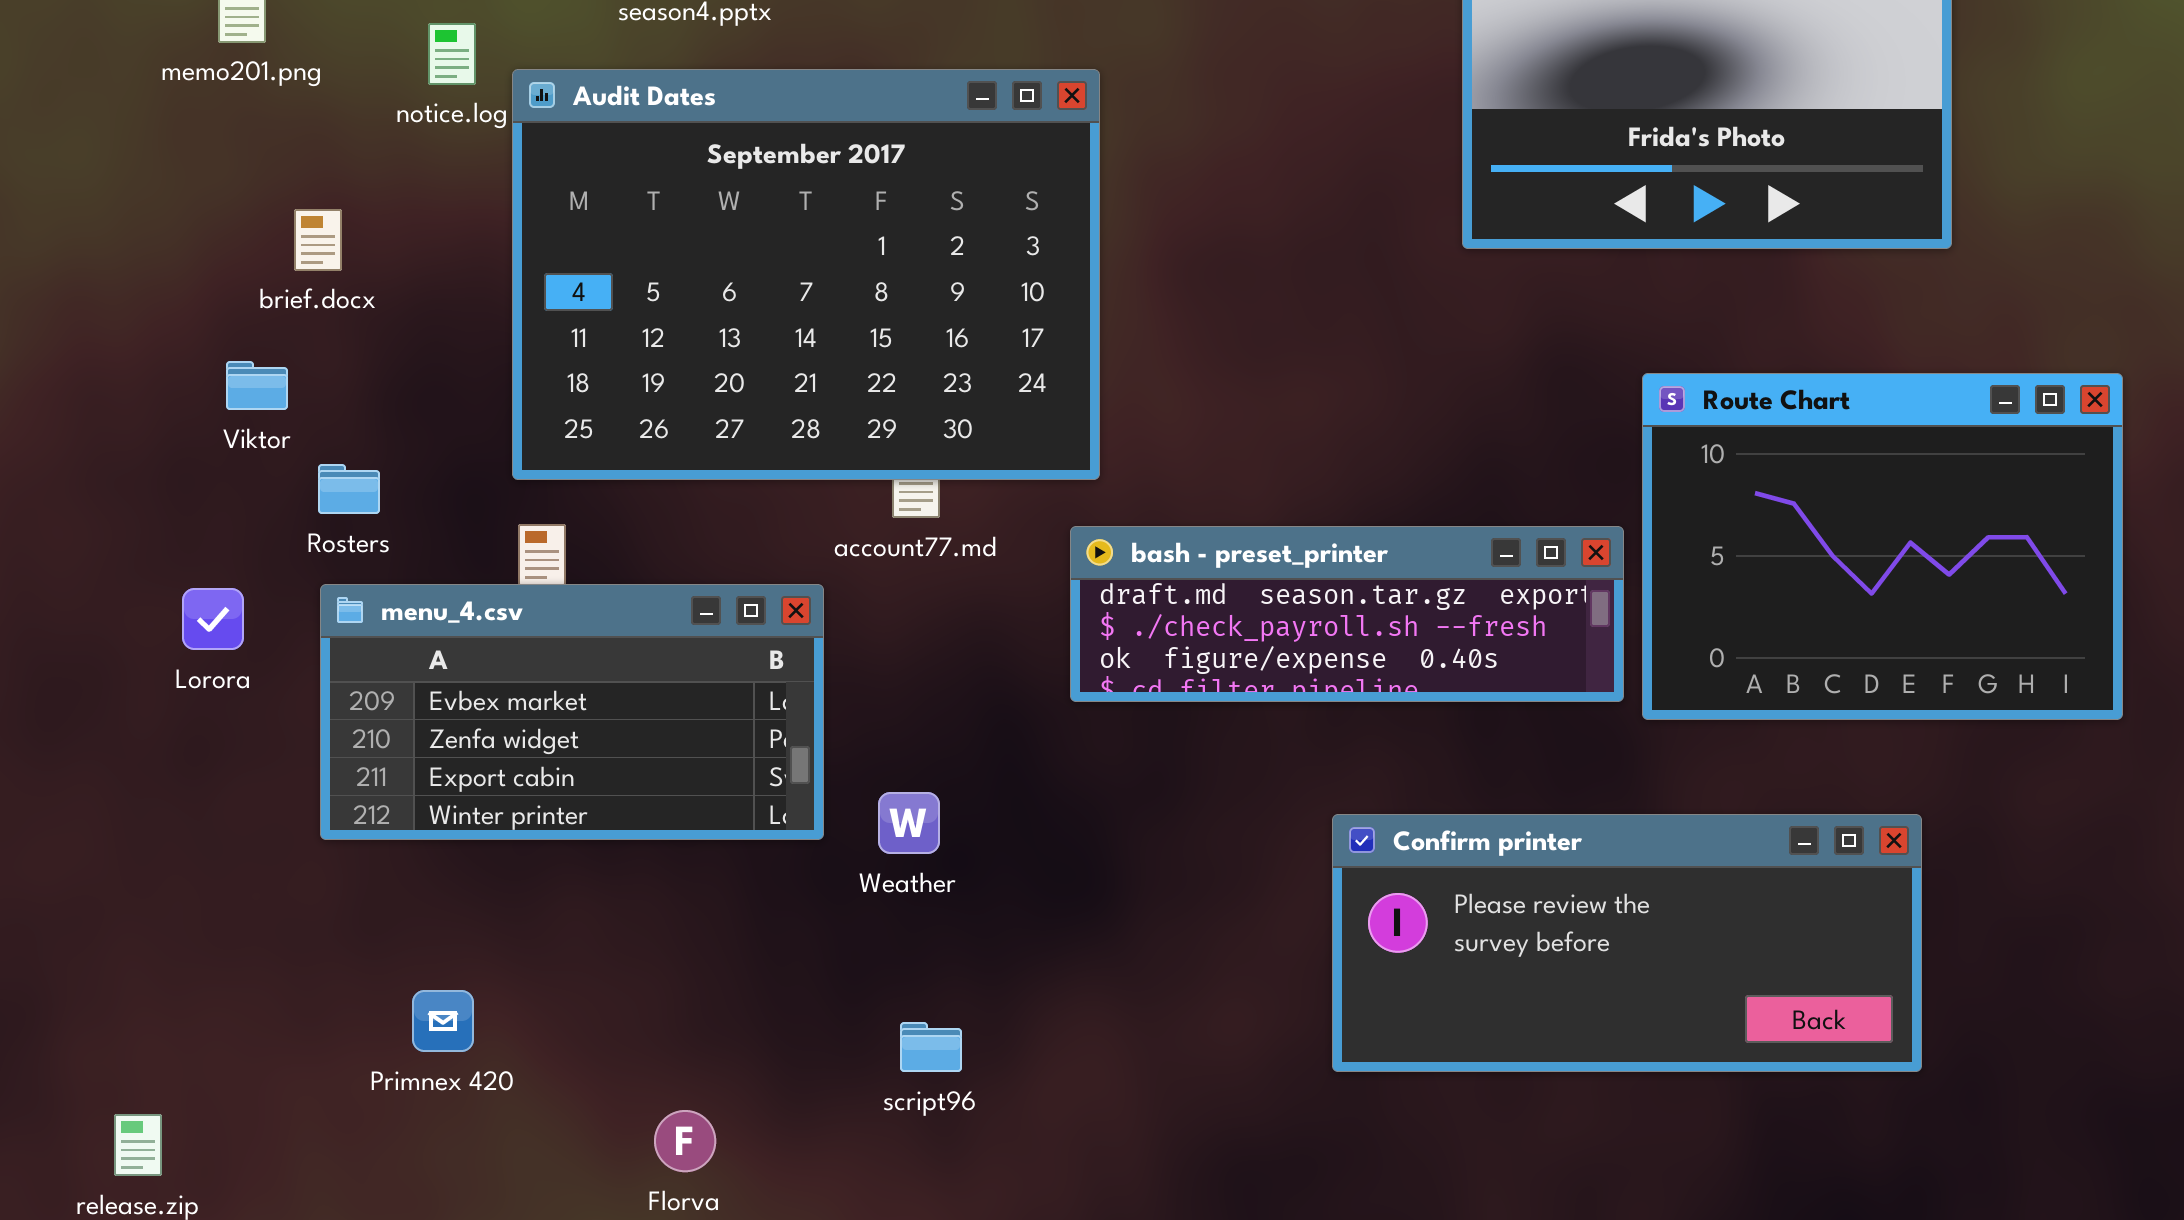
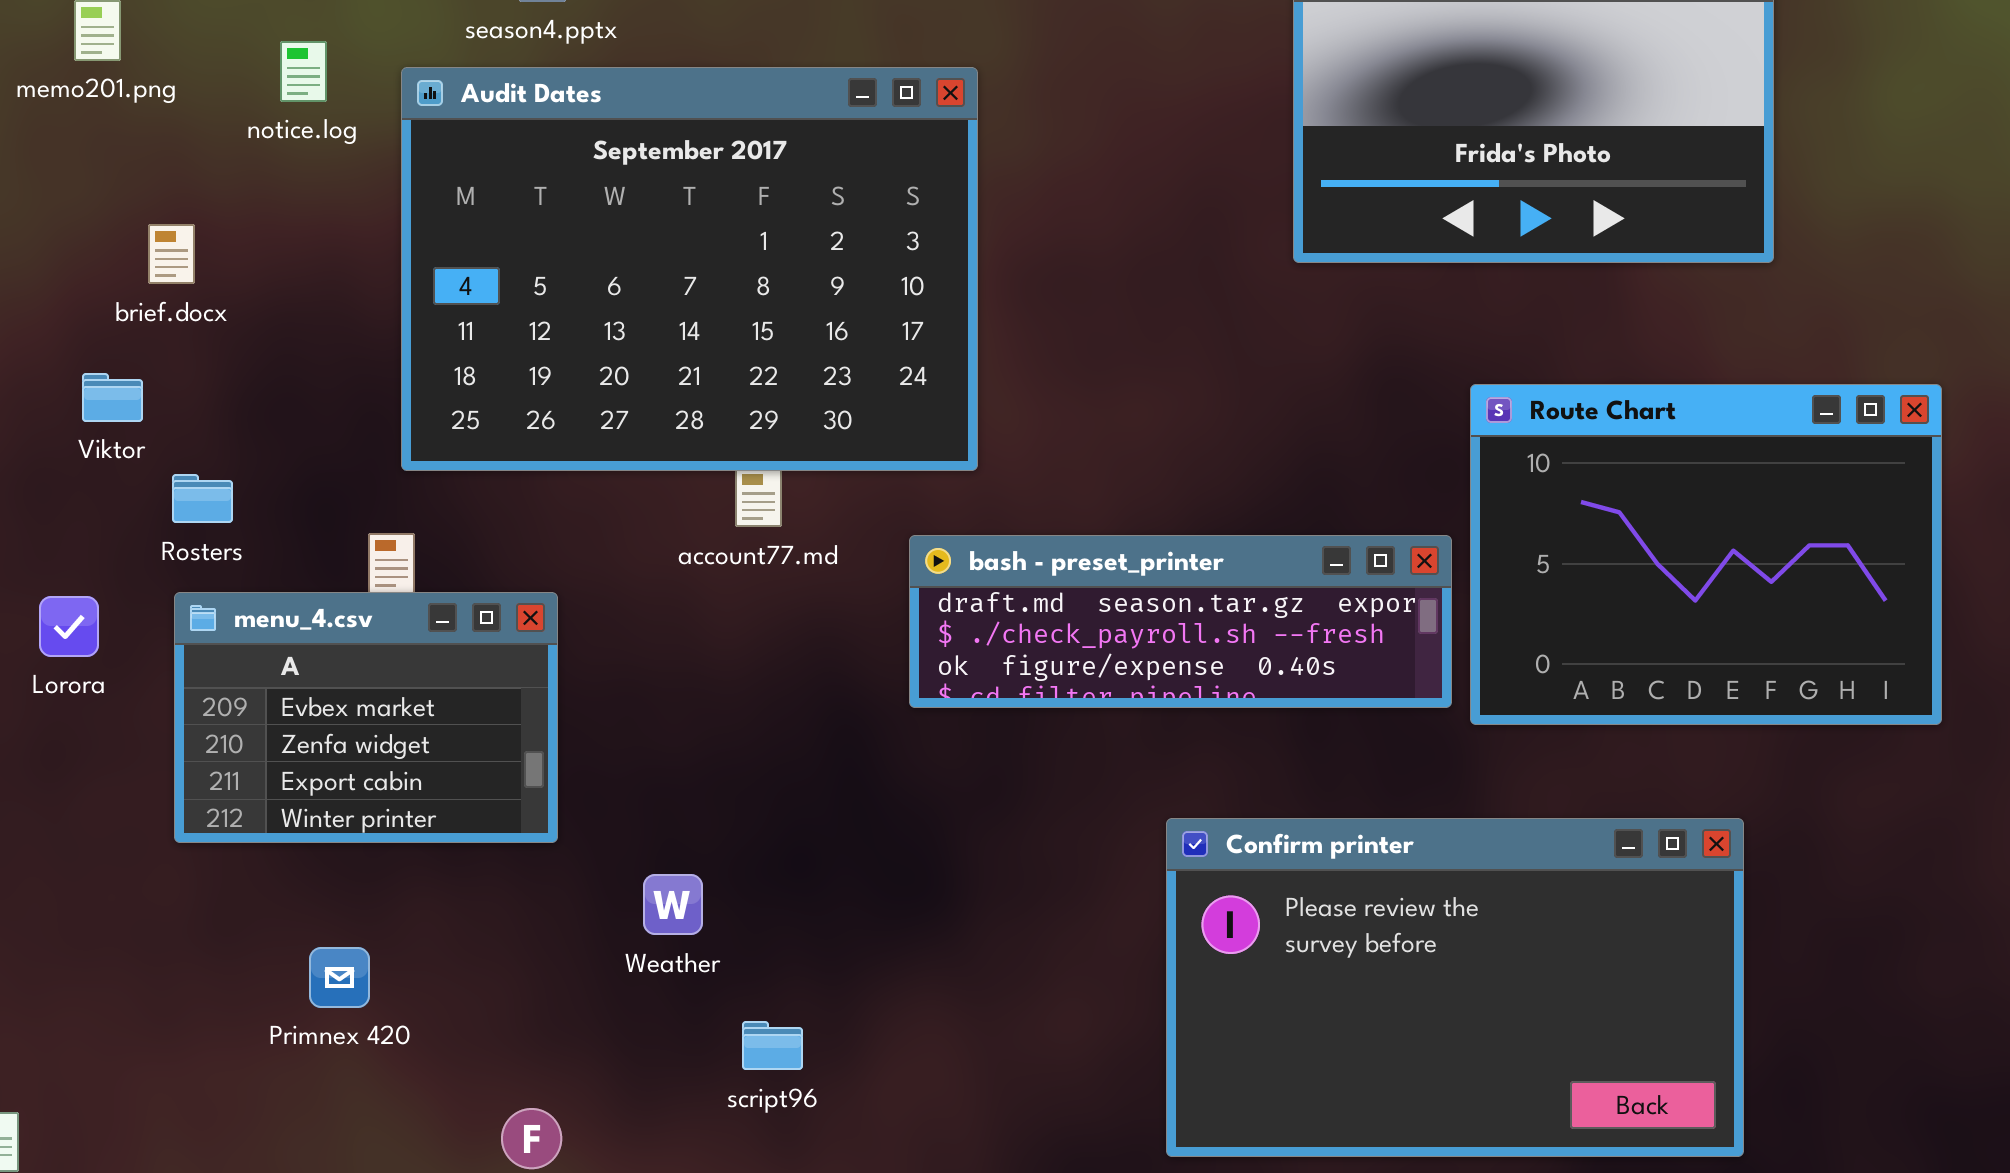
Audit Dates: [512,69,1100,480] -> [401,67,978,471], moved
menu_4.csv: [320,584,824,840] -> [174,592,558,843], resized
Weather: [878,792,940,854] -> [643,874,703,935], moved
Confirm printer: [1332,814,1922,1072] -> [1166,818,1744,1157], resized
Primnex 420: [412,990,474,1052] -> [309,947,370,1008], moved

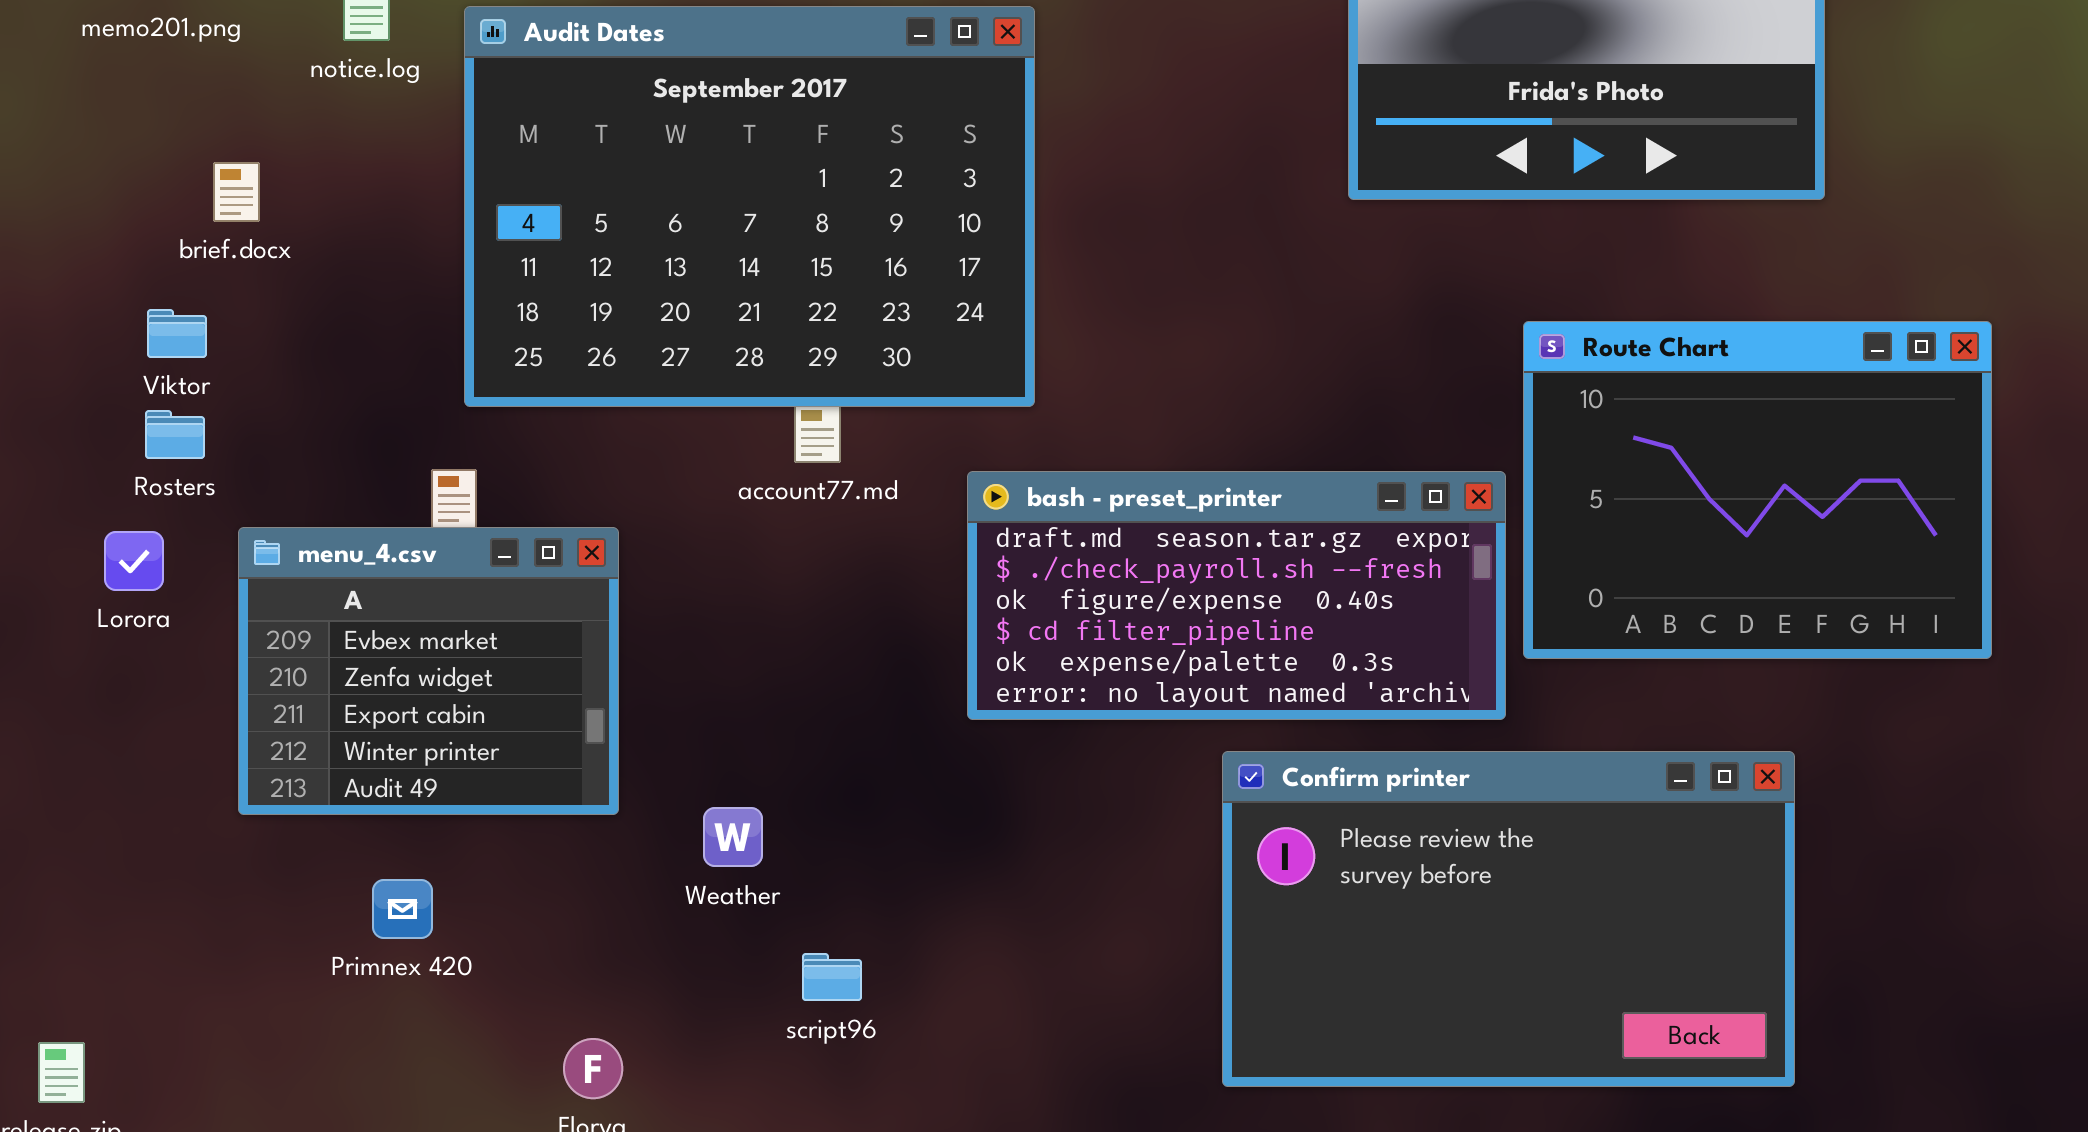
Rosters: [172,474,233,523] -> [145,410,205,459], moved
bash - preset_printer: [909,535,1452,708] -> [967,471,1506,720], resized
menu_4.csv: [174,592,558,843] -> [238,527,619,815], resized

